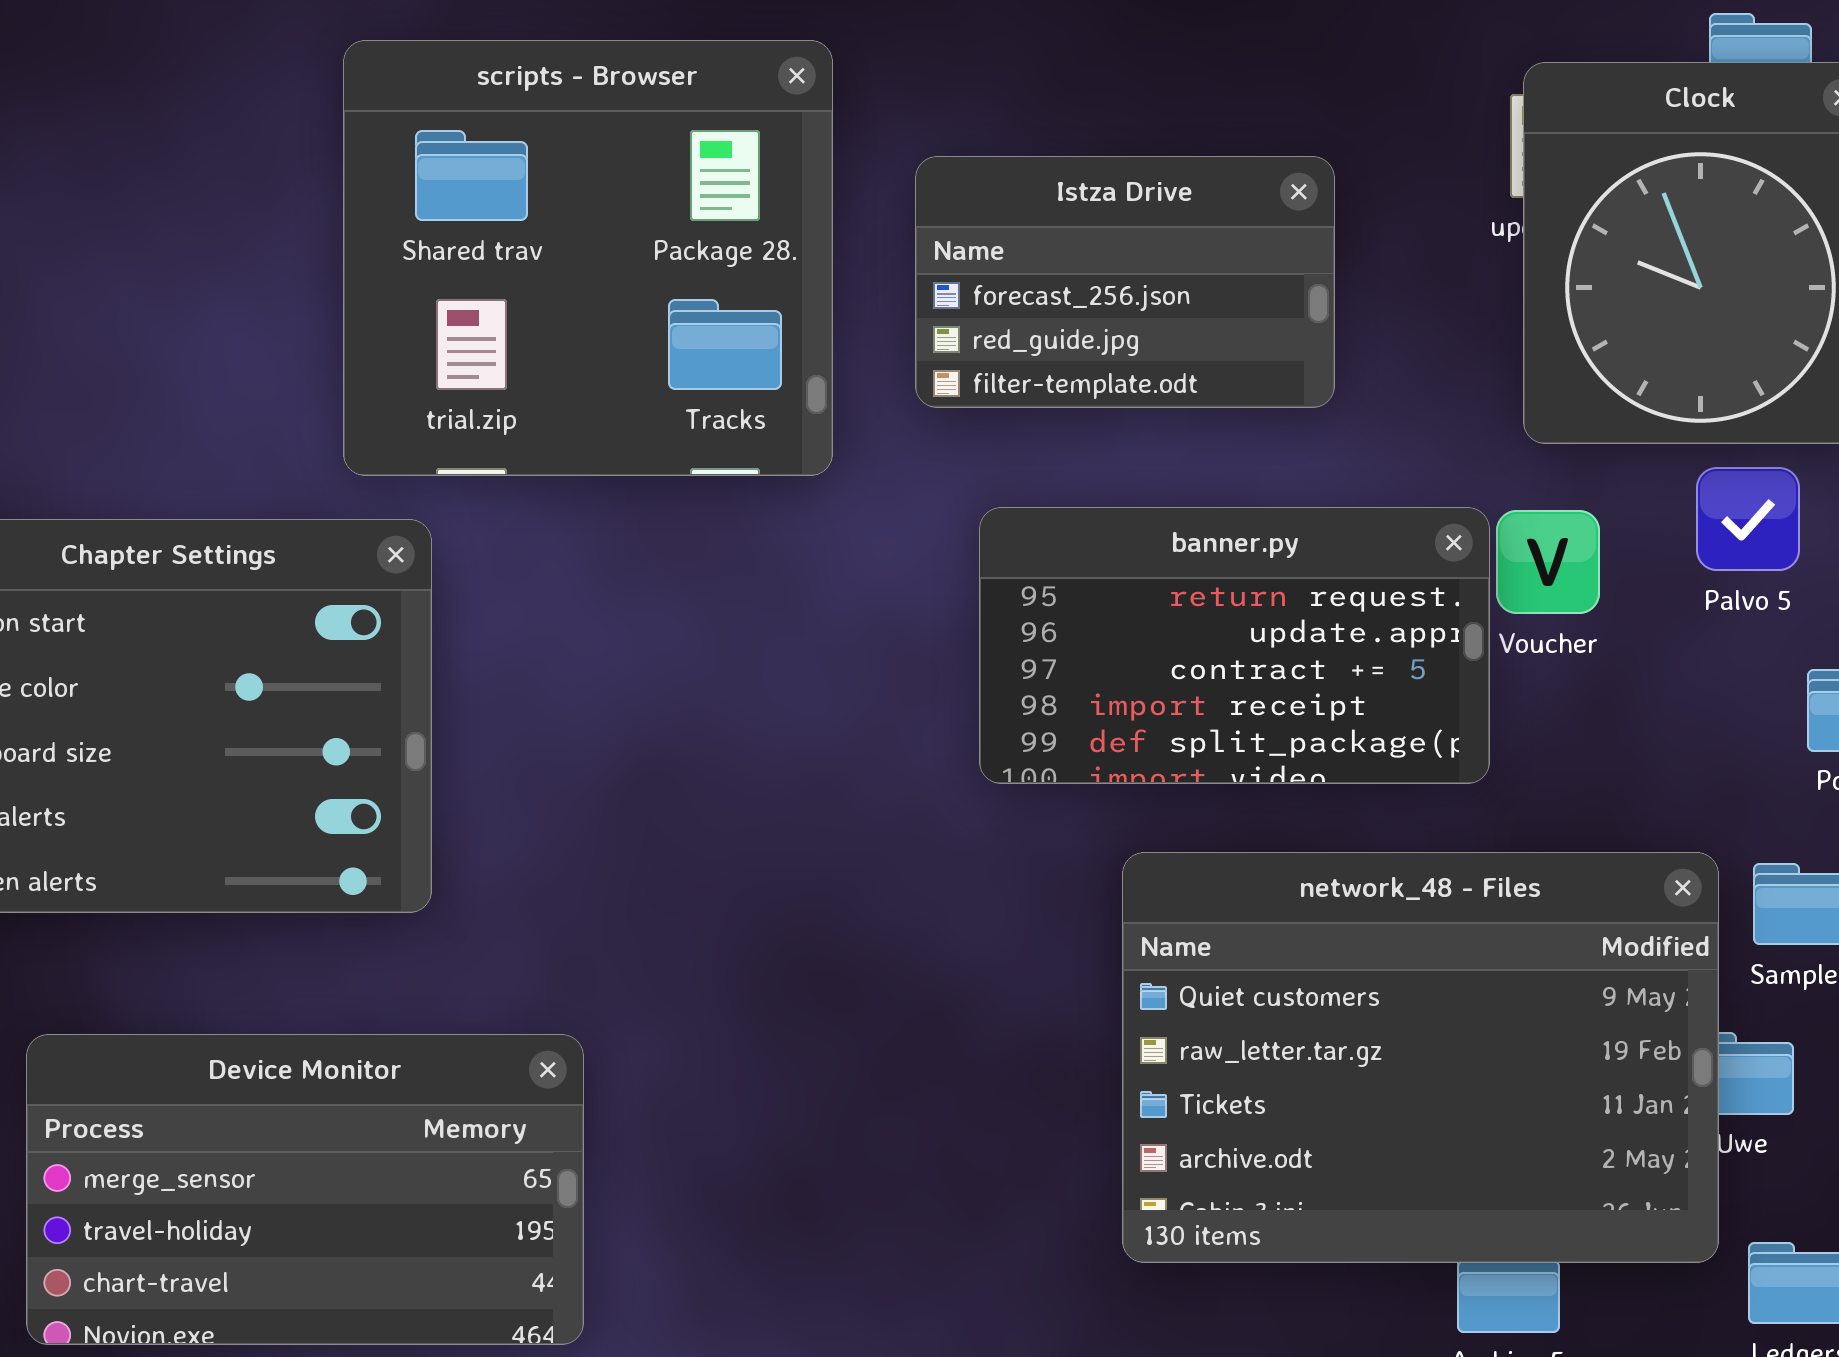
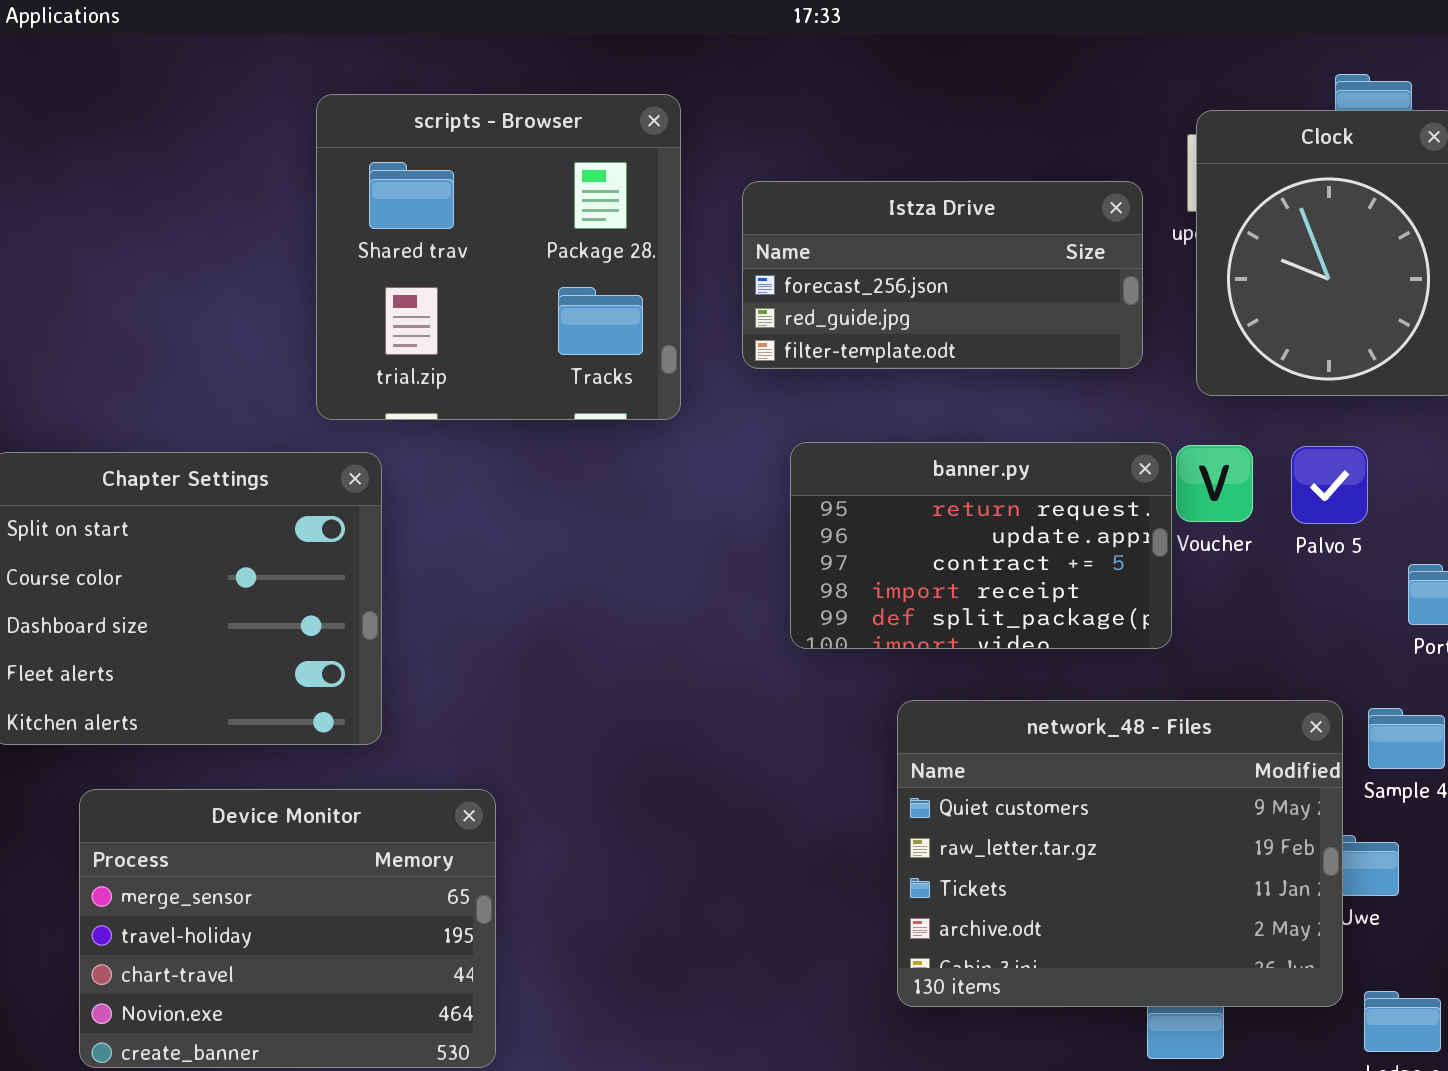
Istza Drive: [915,156,1335,408] -> [742,181,1143,369], resized
Palvo 5: [1696,467,1800,571] -> [1291,446,1368,524], moved
Device Monitor: [26,1034,584,1345] -> [79,789,496,1068], resized

